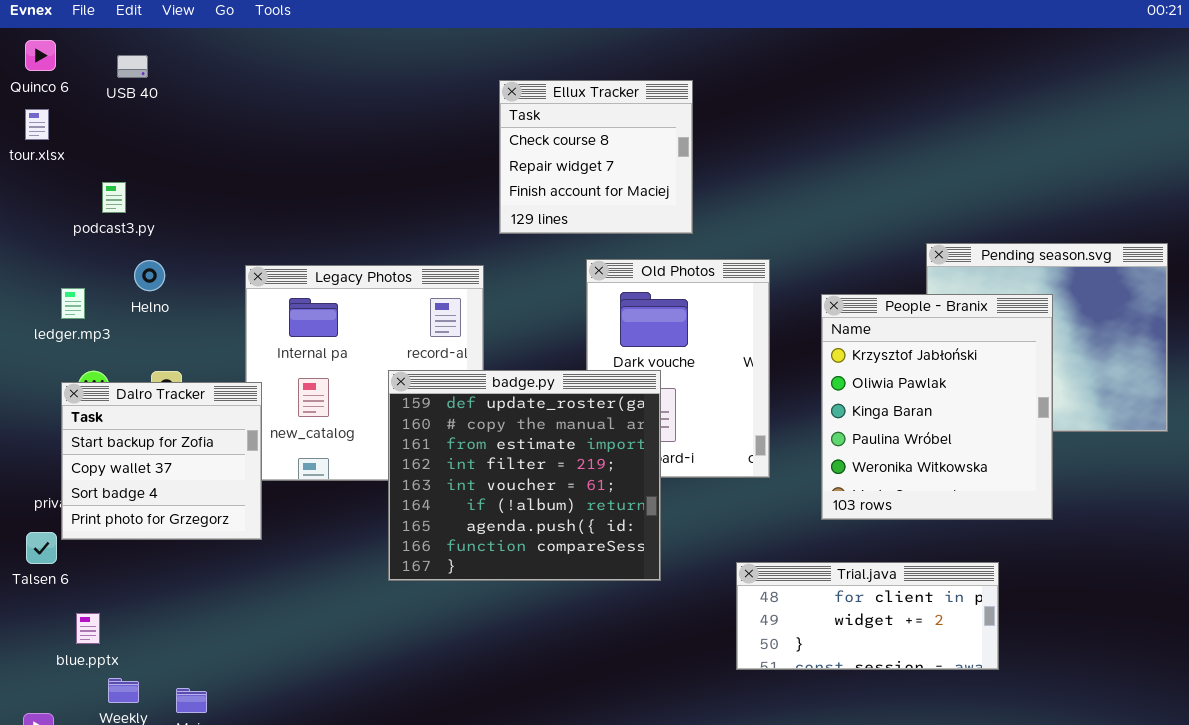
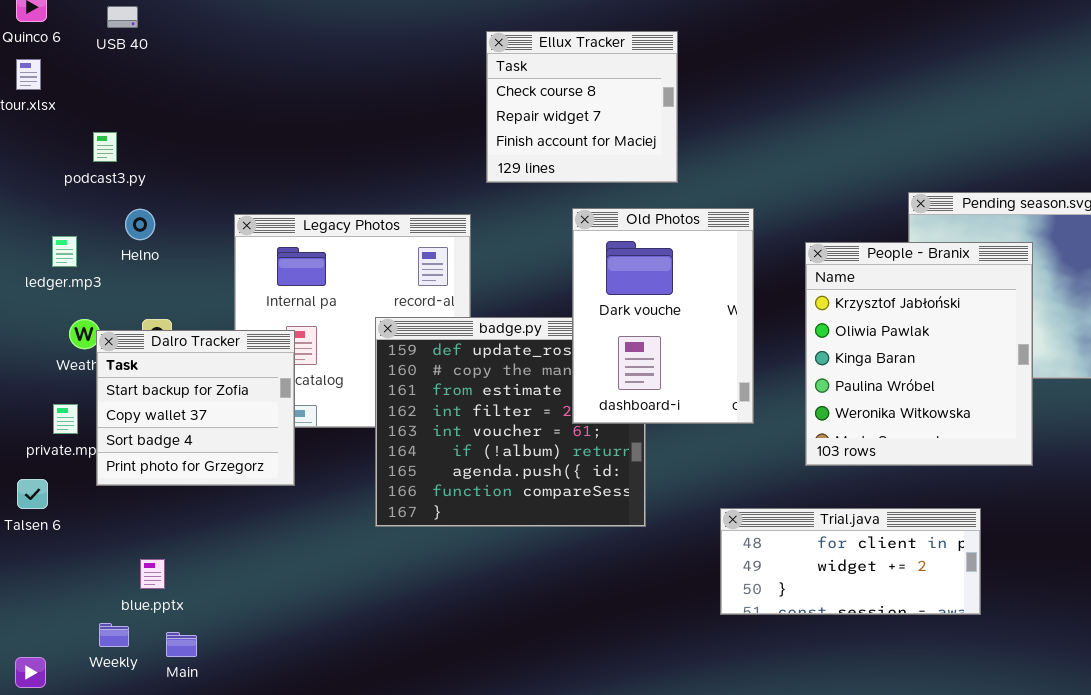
Old Photos: [586,259,770,478] -> [572,208,754,424], raised
Dalro Tracker: [61,382,262,540] -> [96,330,295,486], moved
blue.pptx: [76,613,100,644] -> [140,559,165,589], moved

